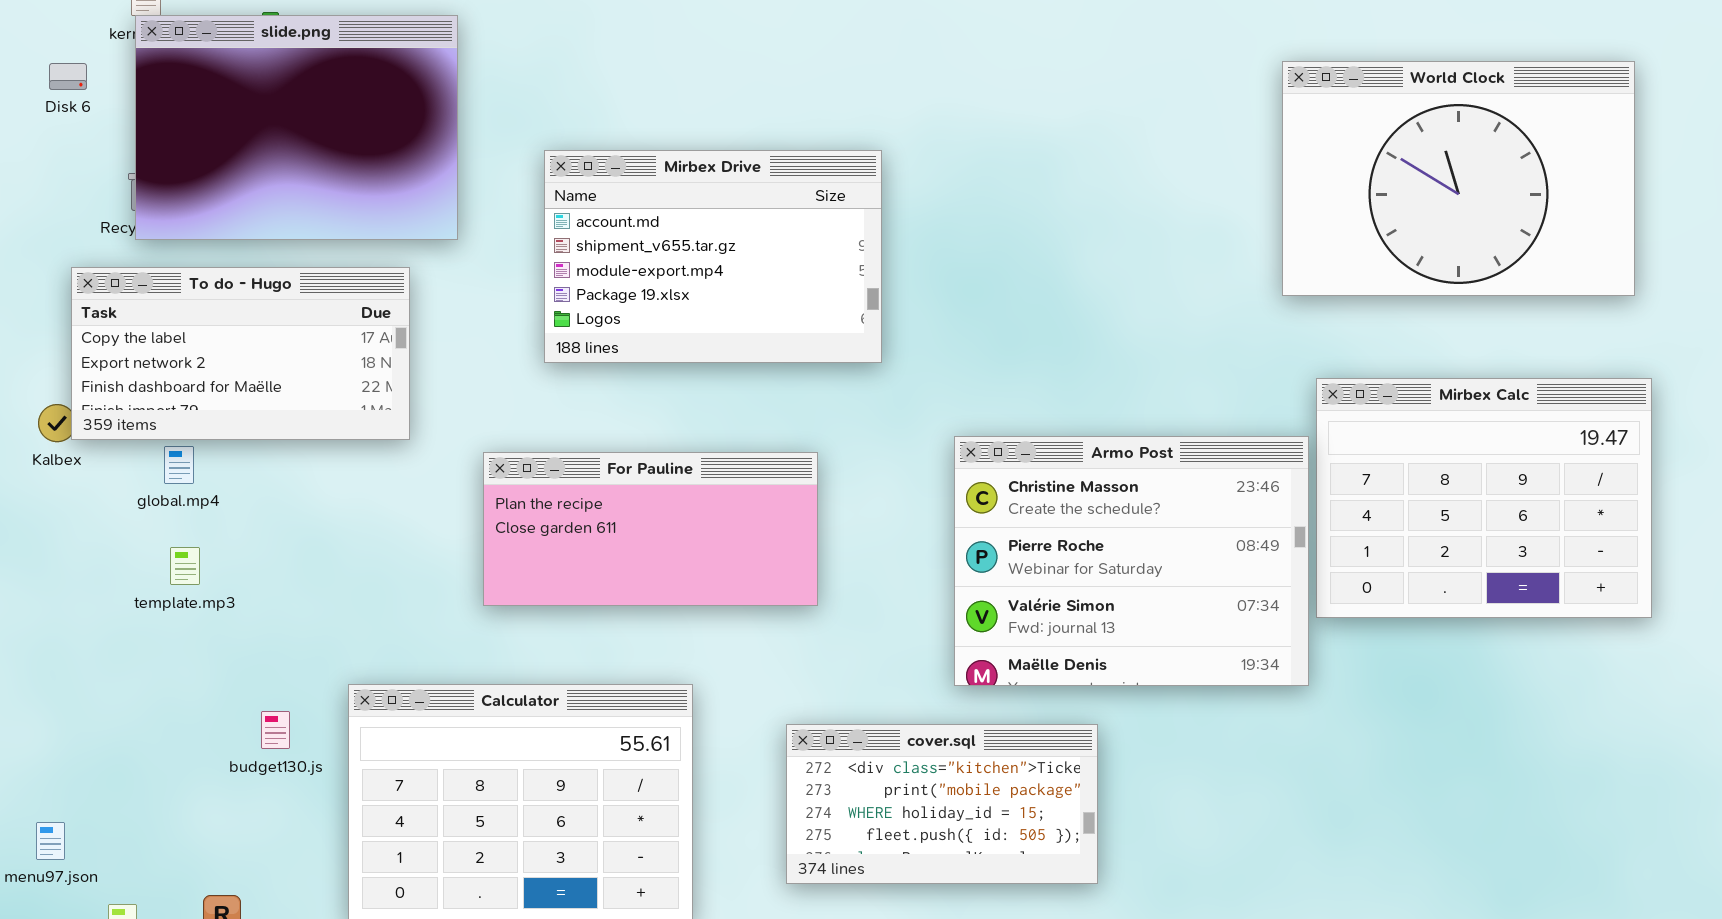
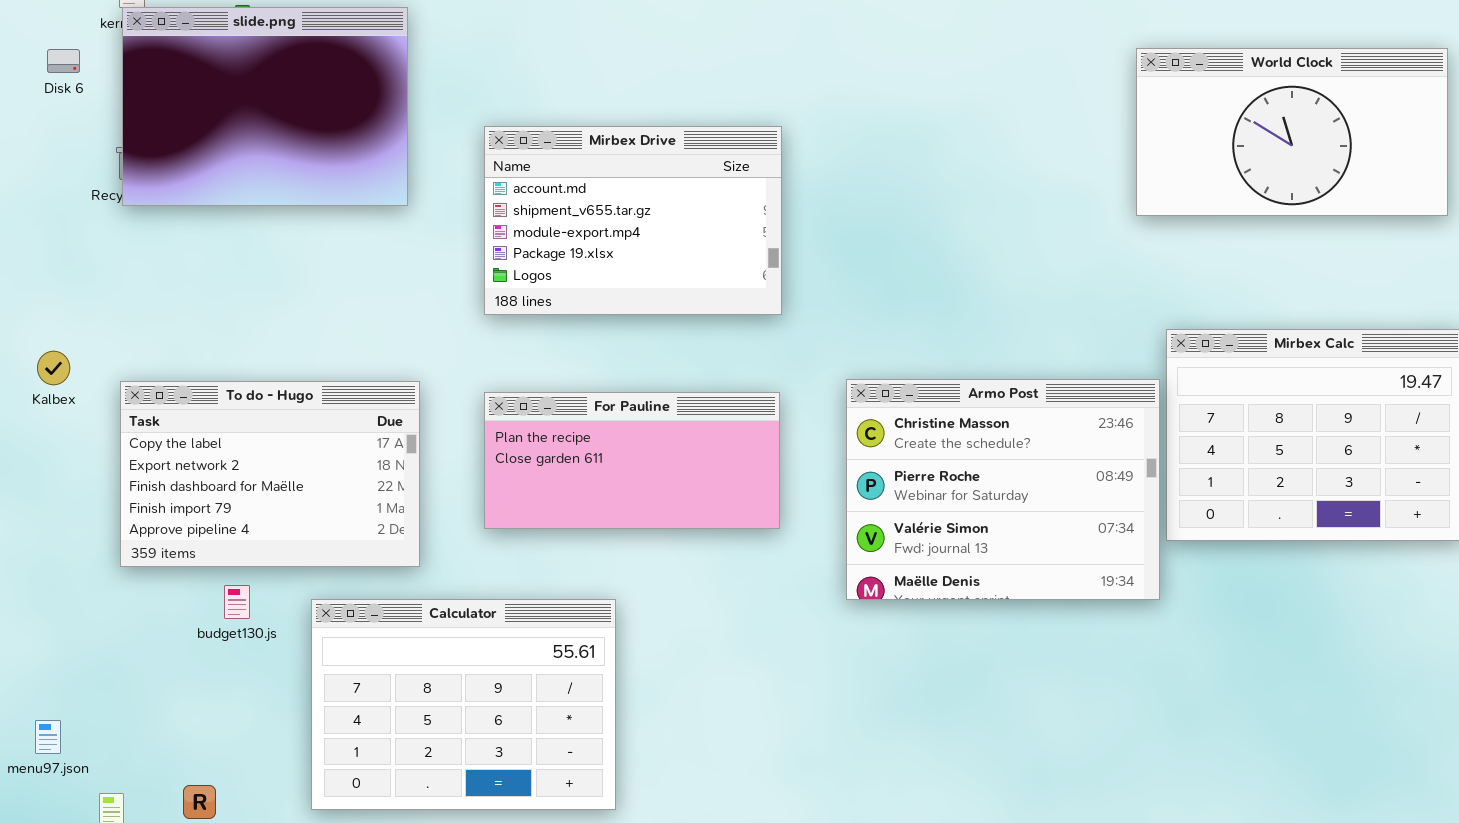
World Clock: [1282,61,1635,296] -> [1136,48,1448,216], resized
To do - Hugo: [71,267,410,440] -> [120,381,420,567], moved, resized
For Pauline: [483,452,818,606] -> [484,392,780,529], moved
budget130.js: [261,711,290,749] -> [224,585,250,619], moved
cover.sql: [786,724,1098,884] -> none, closed

